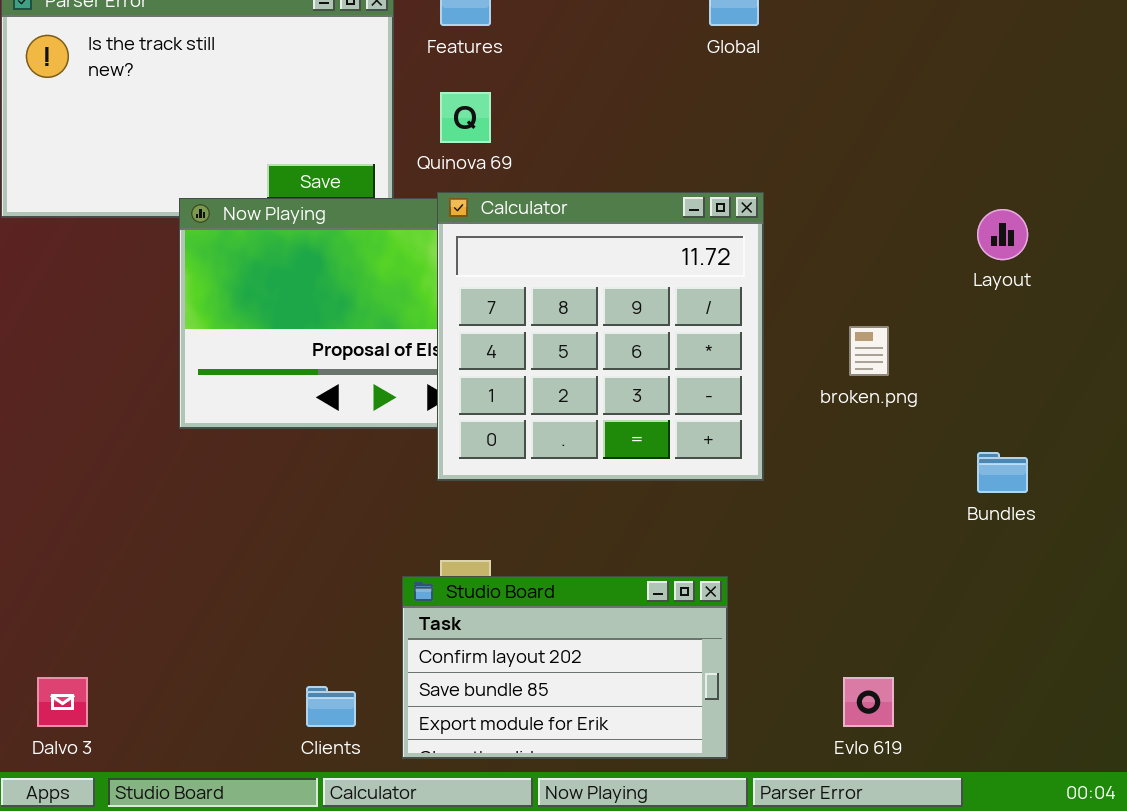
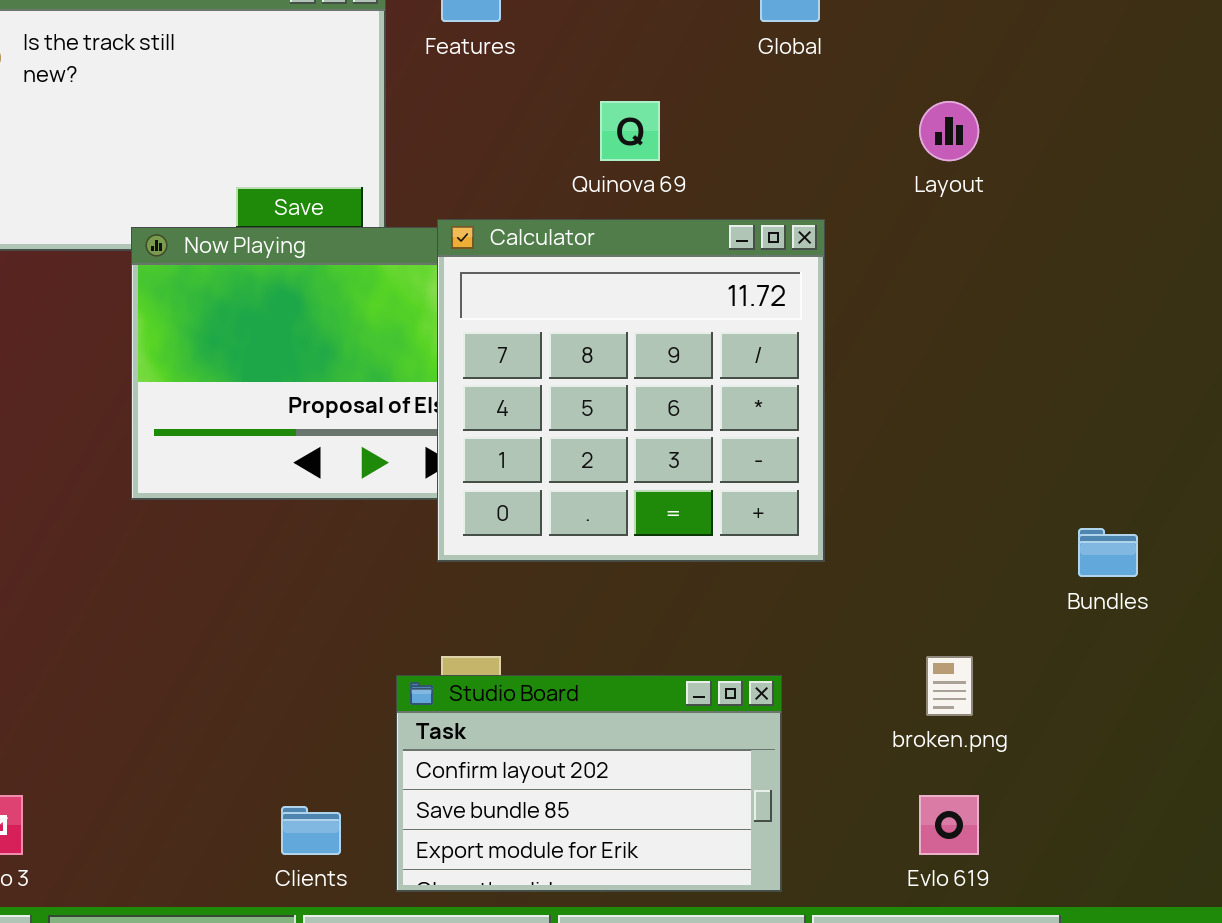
Quinova 69: [440,92,491,143] -> [600,101,660,161], moved
Layout: [977,209,1028,260] -> [919,101,979,161], moved
broken.png: [849,326,889,376] -> [926,656,973,716], moved

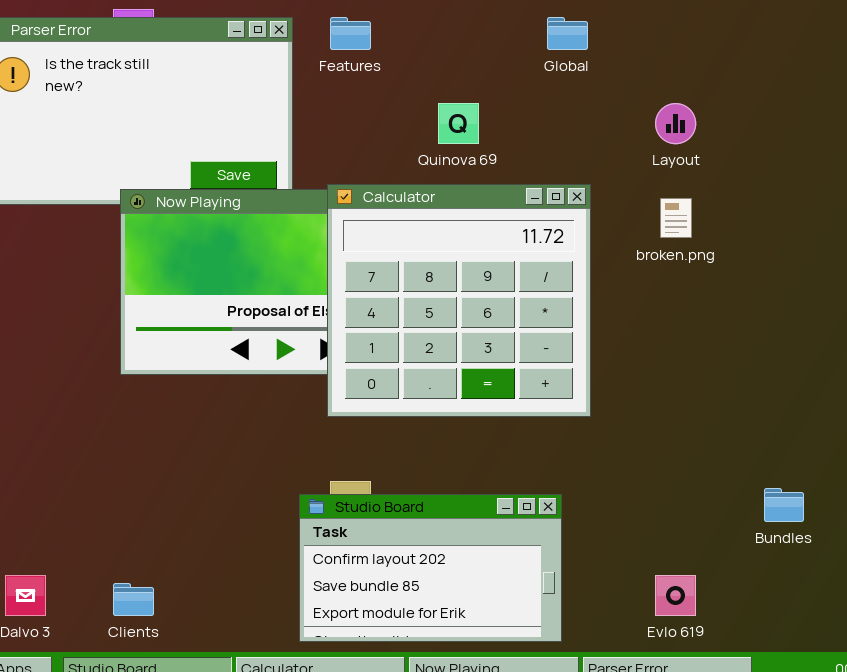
Bundles: [1078,528,1138,577] -> [764,488,804,522], moved
broken.png: [926,656,973,716] -> [660,198,692,238], moved
Clients: [281,806,341,855] -> [113,583,154,616], moved

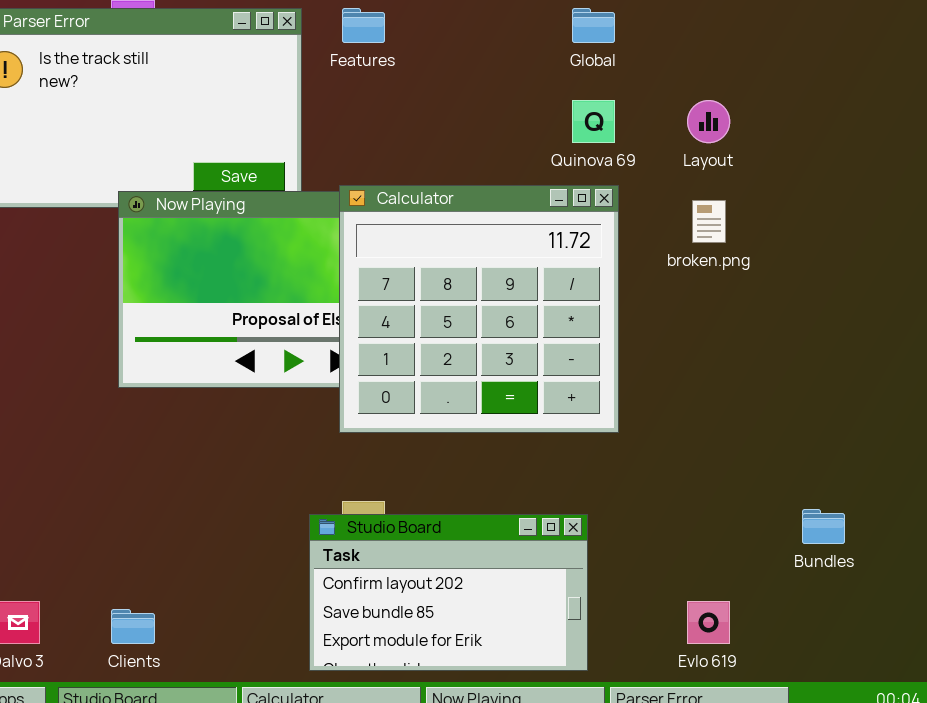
Quinova 69: [438,103,479,144] -> [572,100,615,143], moved

